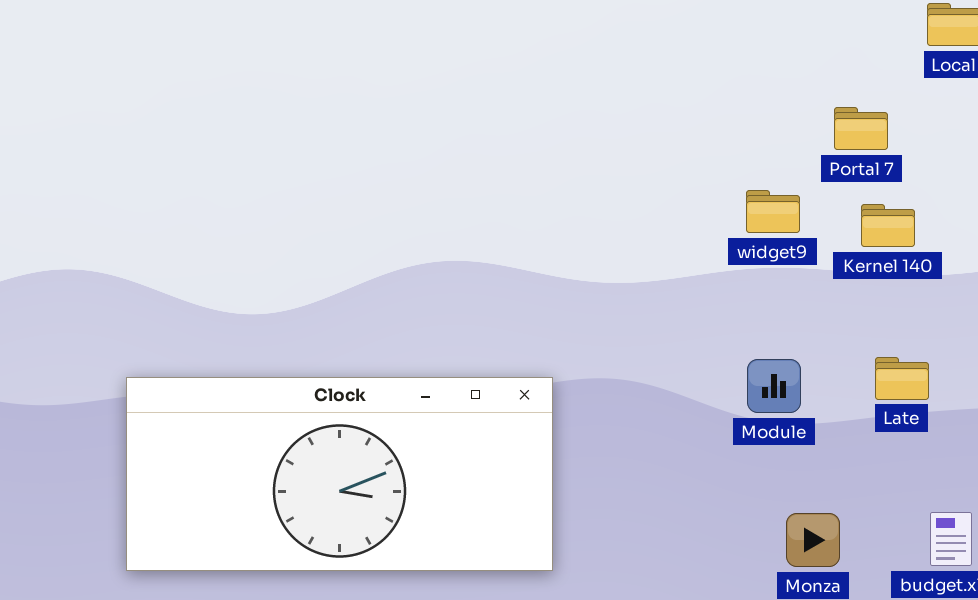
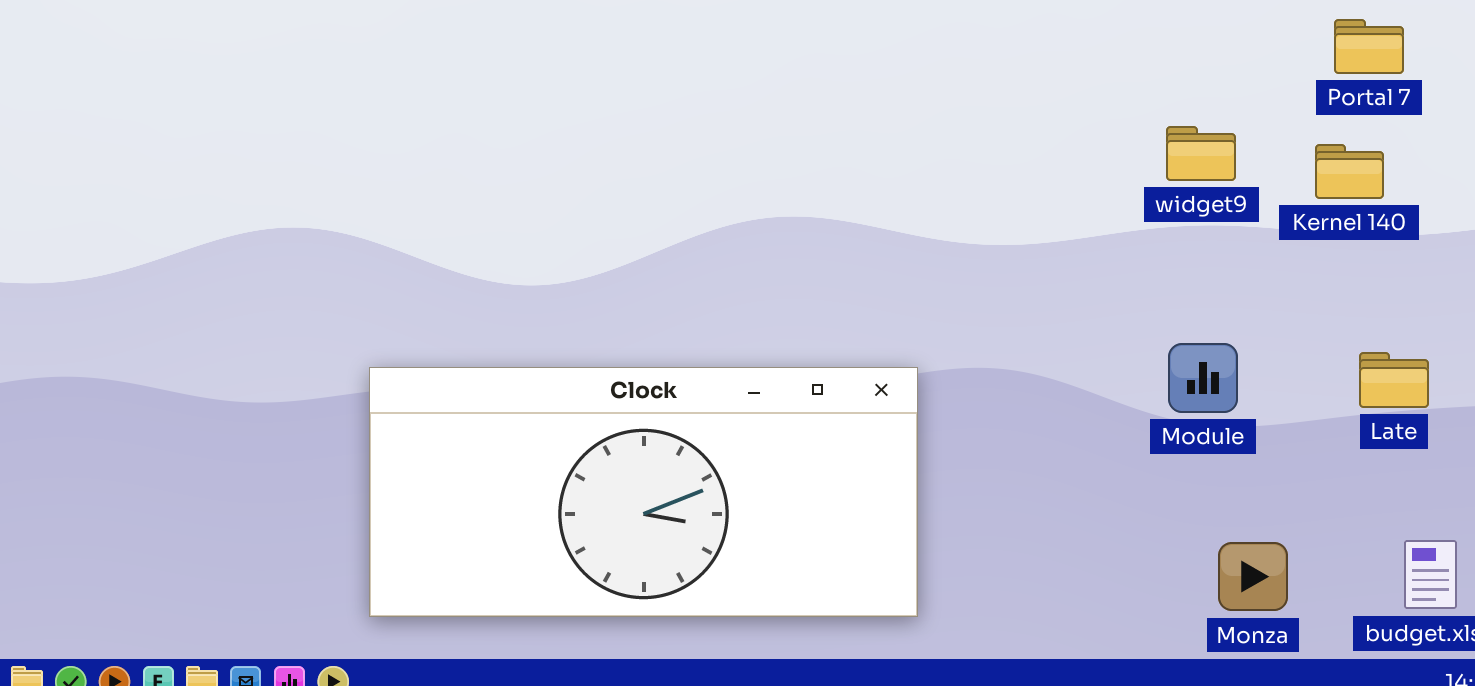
Portal 7: [834,107,888,150] -> [1334,19,1404,74], moved
Late: [875,357,929,400] -> [1359,352,1429,408], moved

